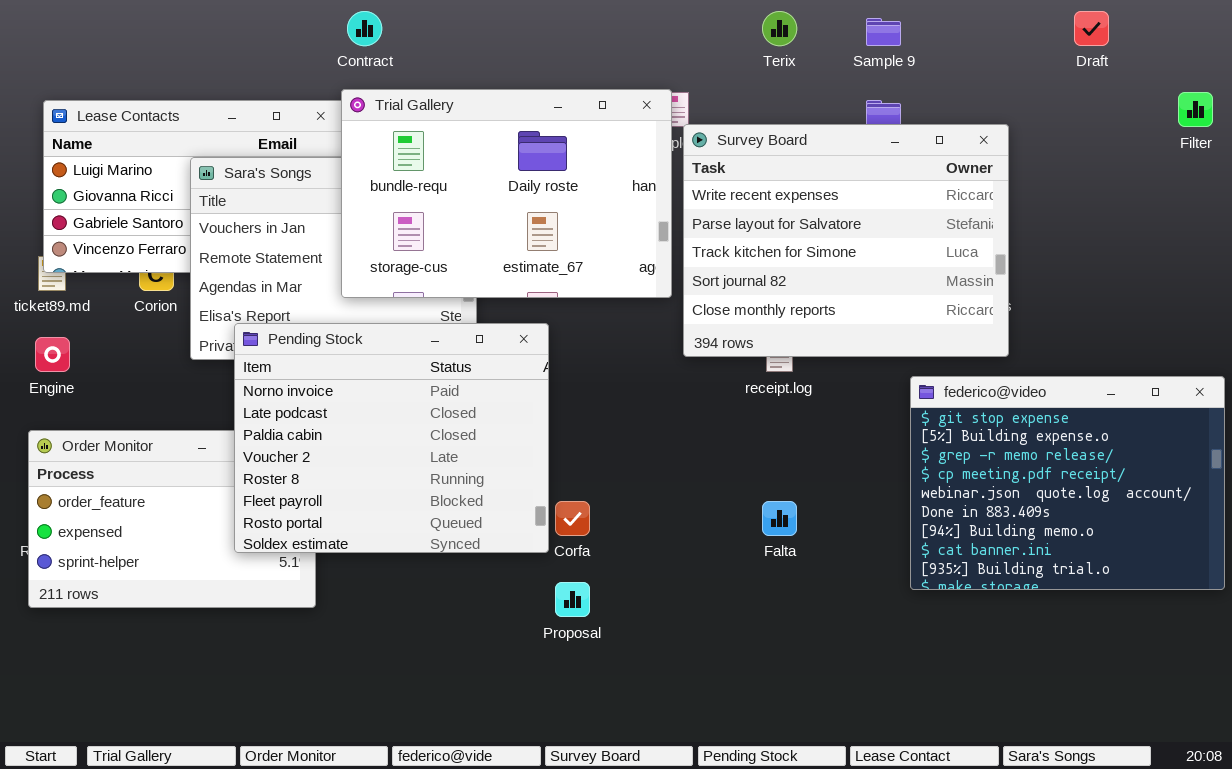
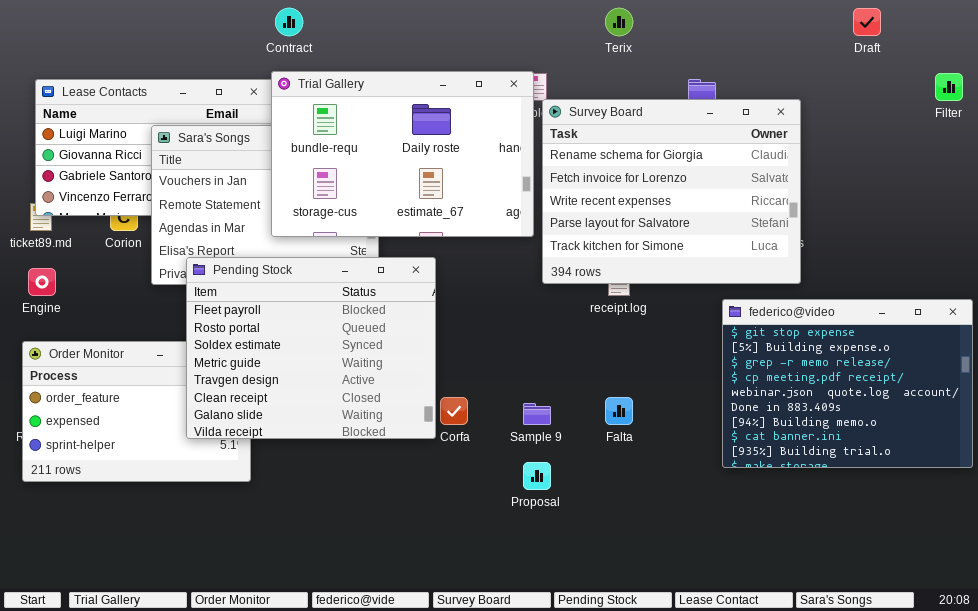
Sample 9: [866,18,901,46] -> [523,403,551,425], moved
Survey Board: [683,124,1009,357] -> [542,99,801,284], scrolled up 2 rows
Pending Stock: [234,323,549,553] -> [186,257,436,439], scrolled down 5 rows
Proposal: [555,582,590,617] -> [523,462,551,490], moved

